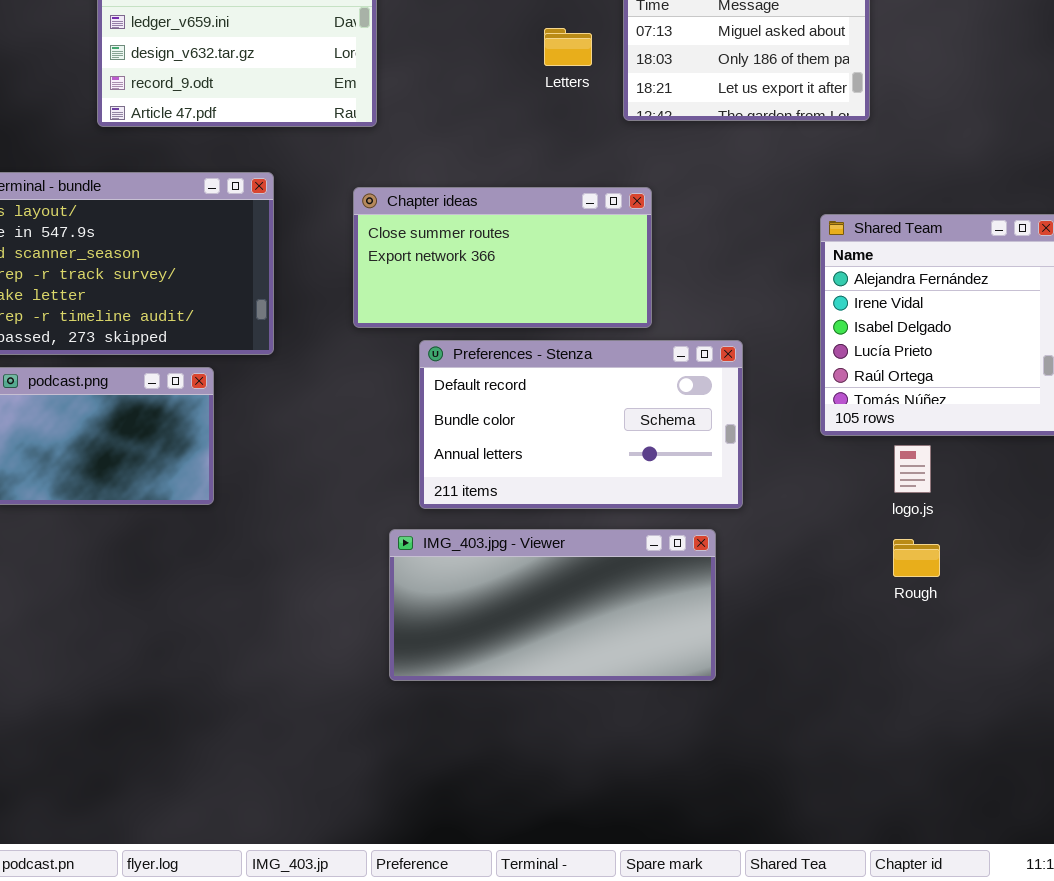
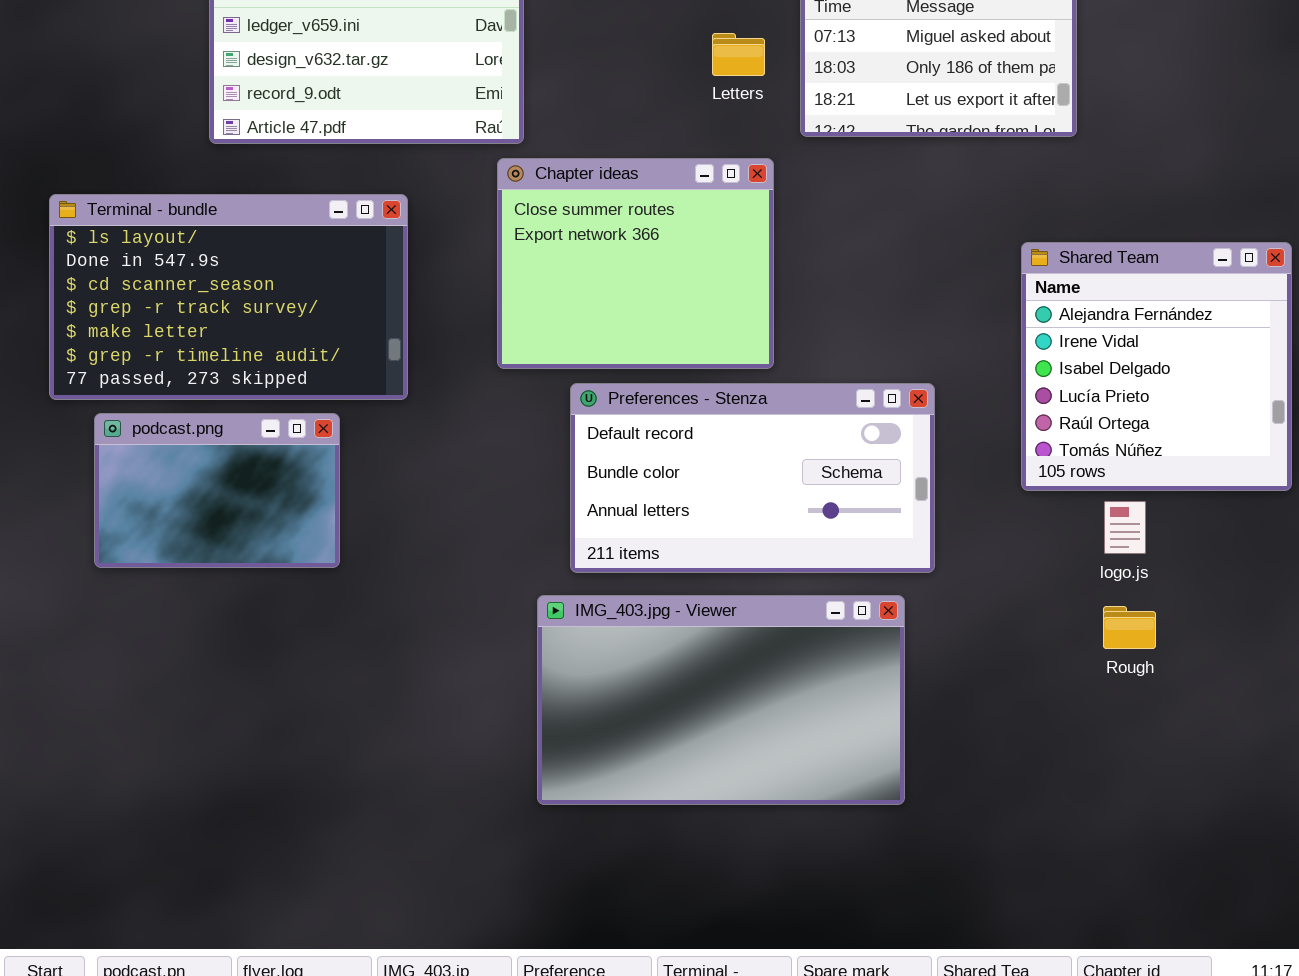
Chapter ideas: [353,187,652,328] -> [497,158,774,369], resized
IMG_403.jpg - Viewer: [389,529,716,681] -> [537,595,905,805], resized

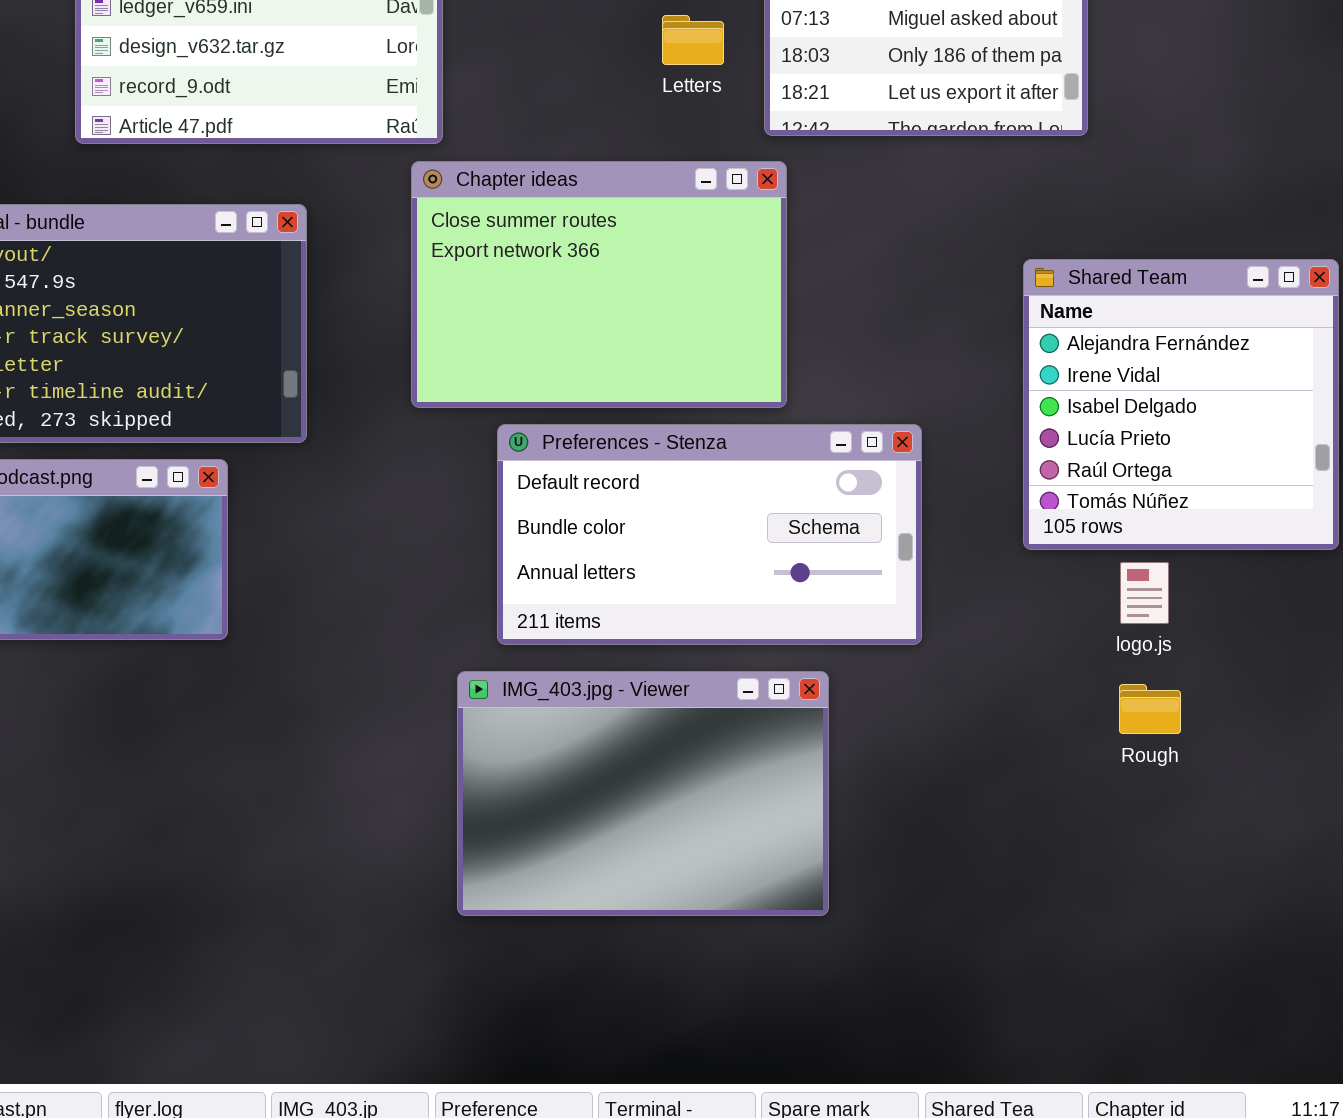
Chapter ideas: [497,158,774,369] -> [411,161,787,408], resized
IMG_403.jpg - Viewer: [537,595,905,805] -> [457,671,829,916], resized

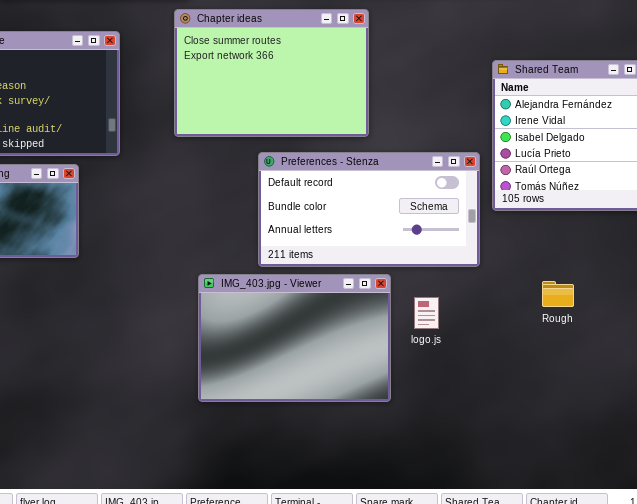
Preferences - Stenza: [497,424,922,645] -> [258,152,480,267], moved
logo.js: [1120,562,1169,624] -> [414,297,439,329], moved

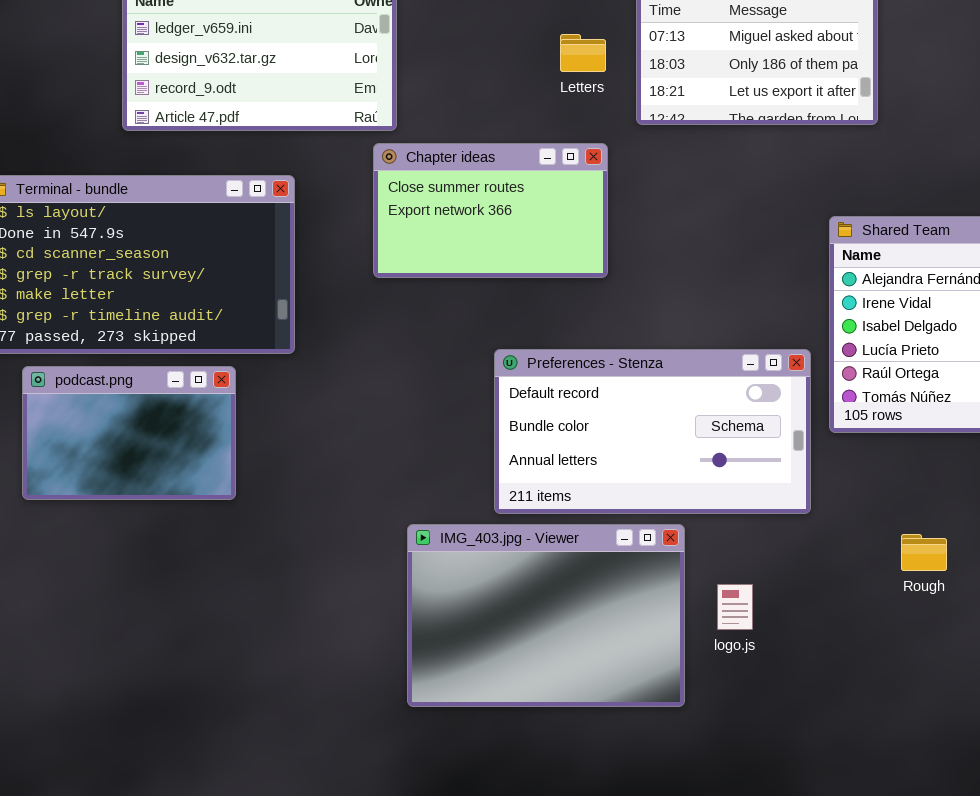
Chapter ideas: [174,9,369,137] -> [373,143,608,278], resized
logo.js: [414,297,439,329] -> [717,584,753,630], moved

